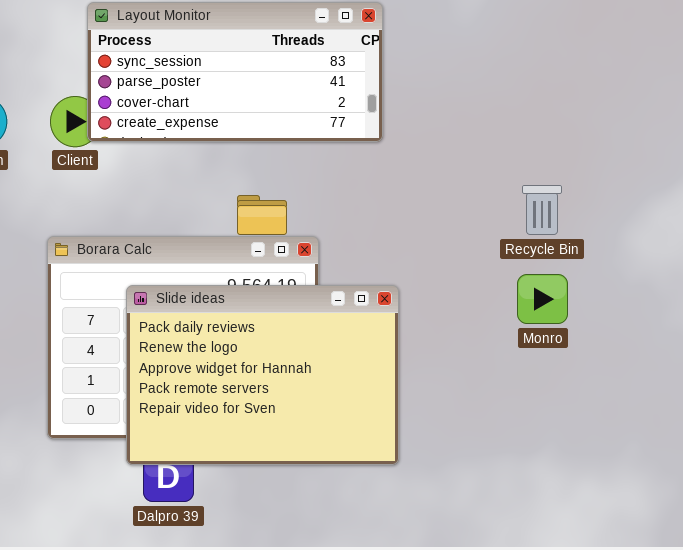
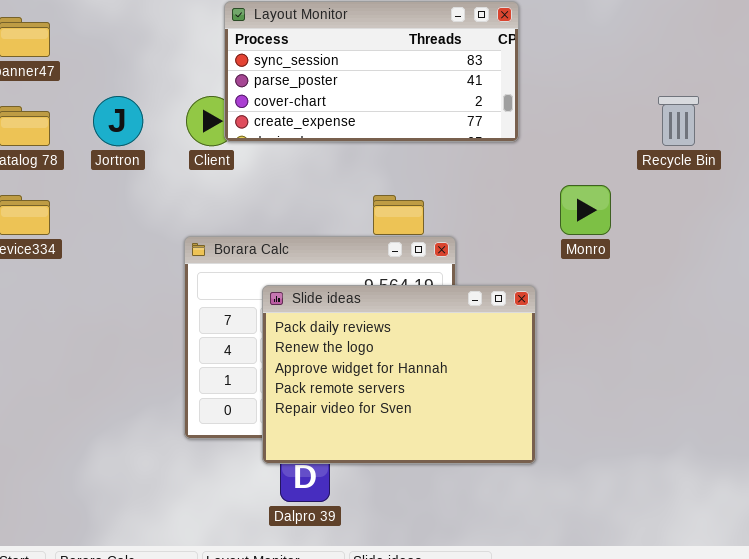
Recycle Bin: [522,185,562,235] -> [658,96,699,146], moved
Monro: [517,274,568,324] -> [560,185,611,235], moved

